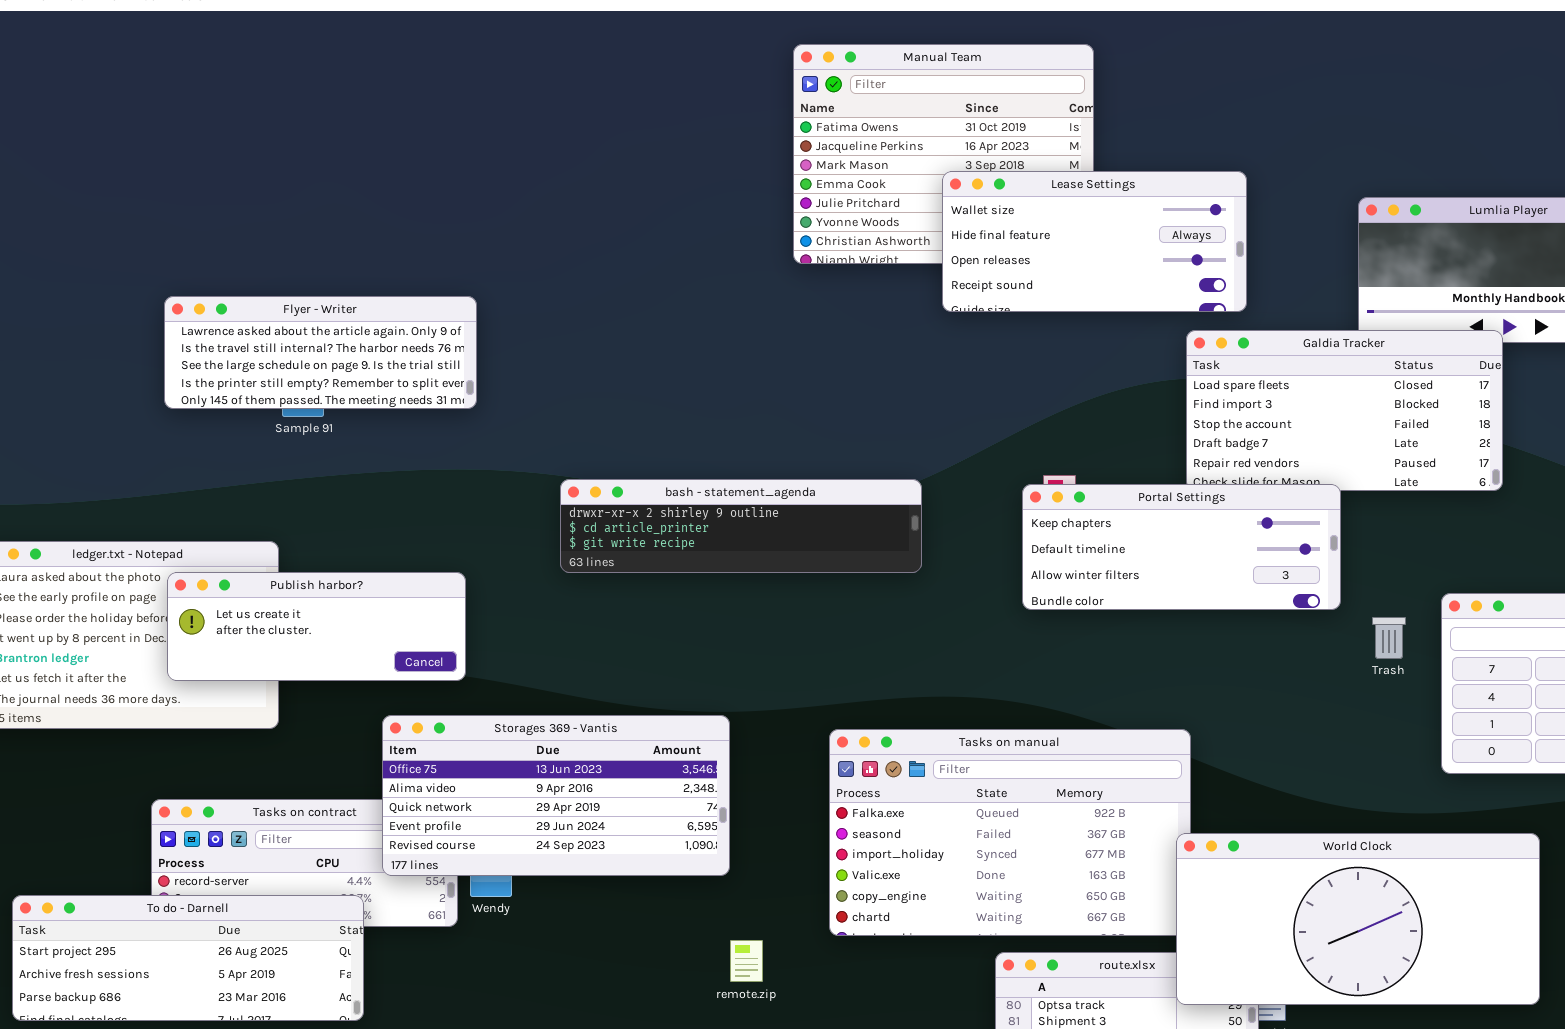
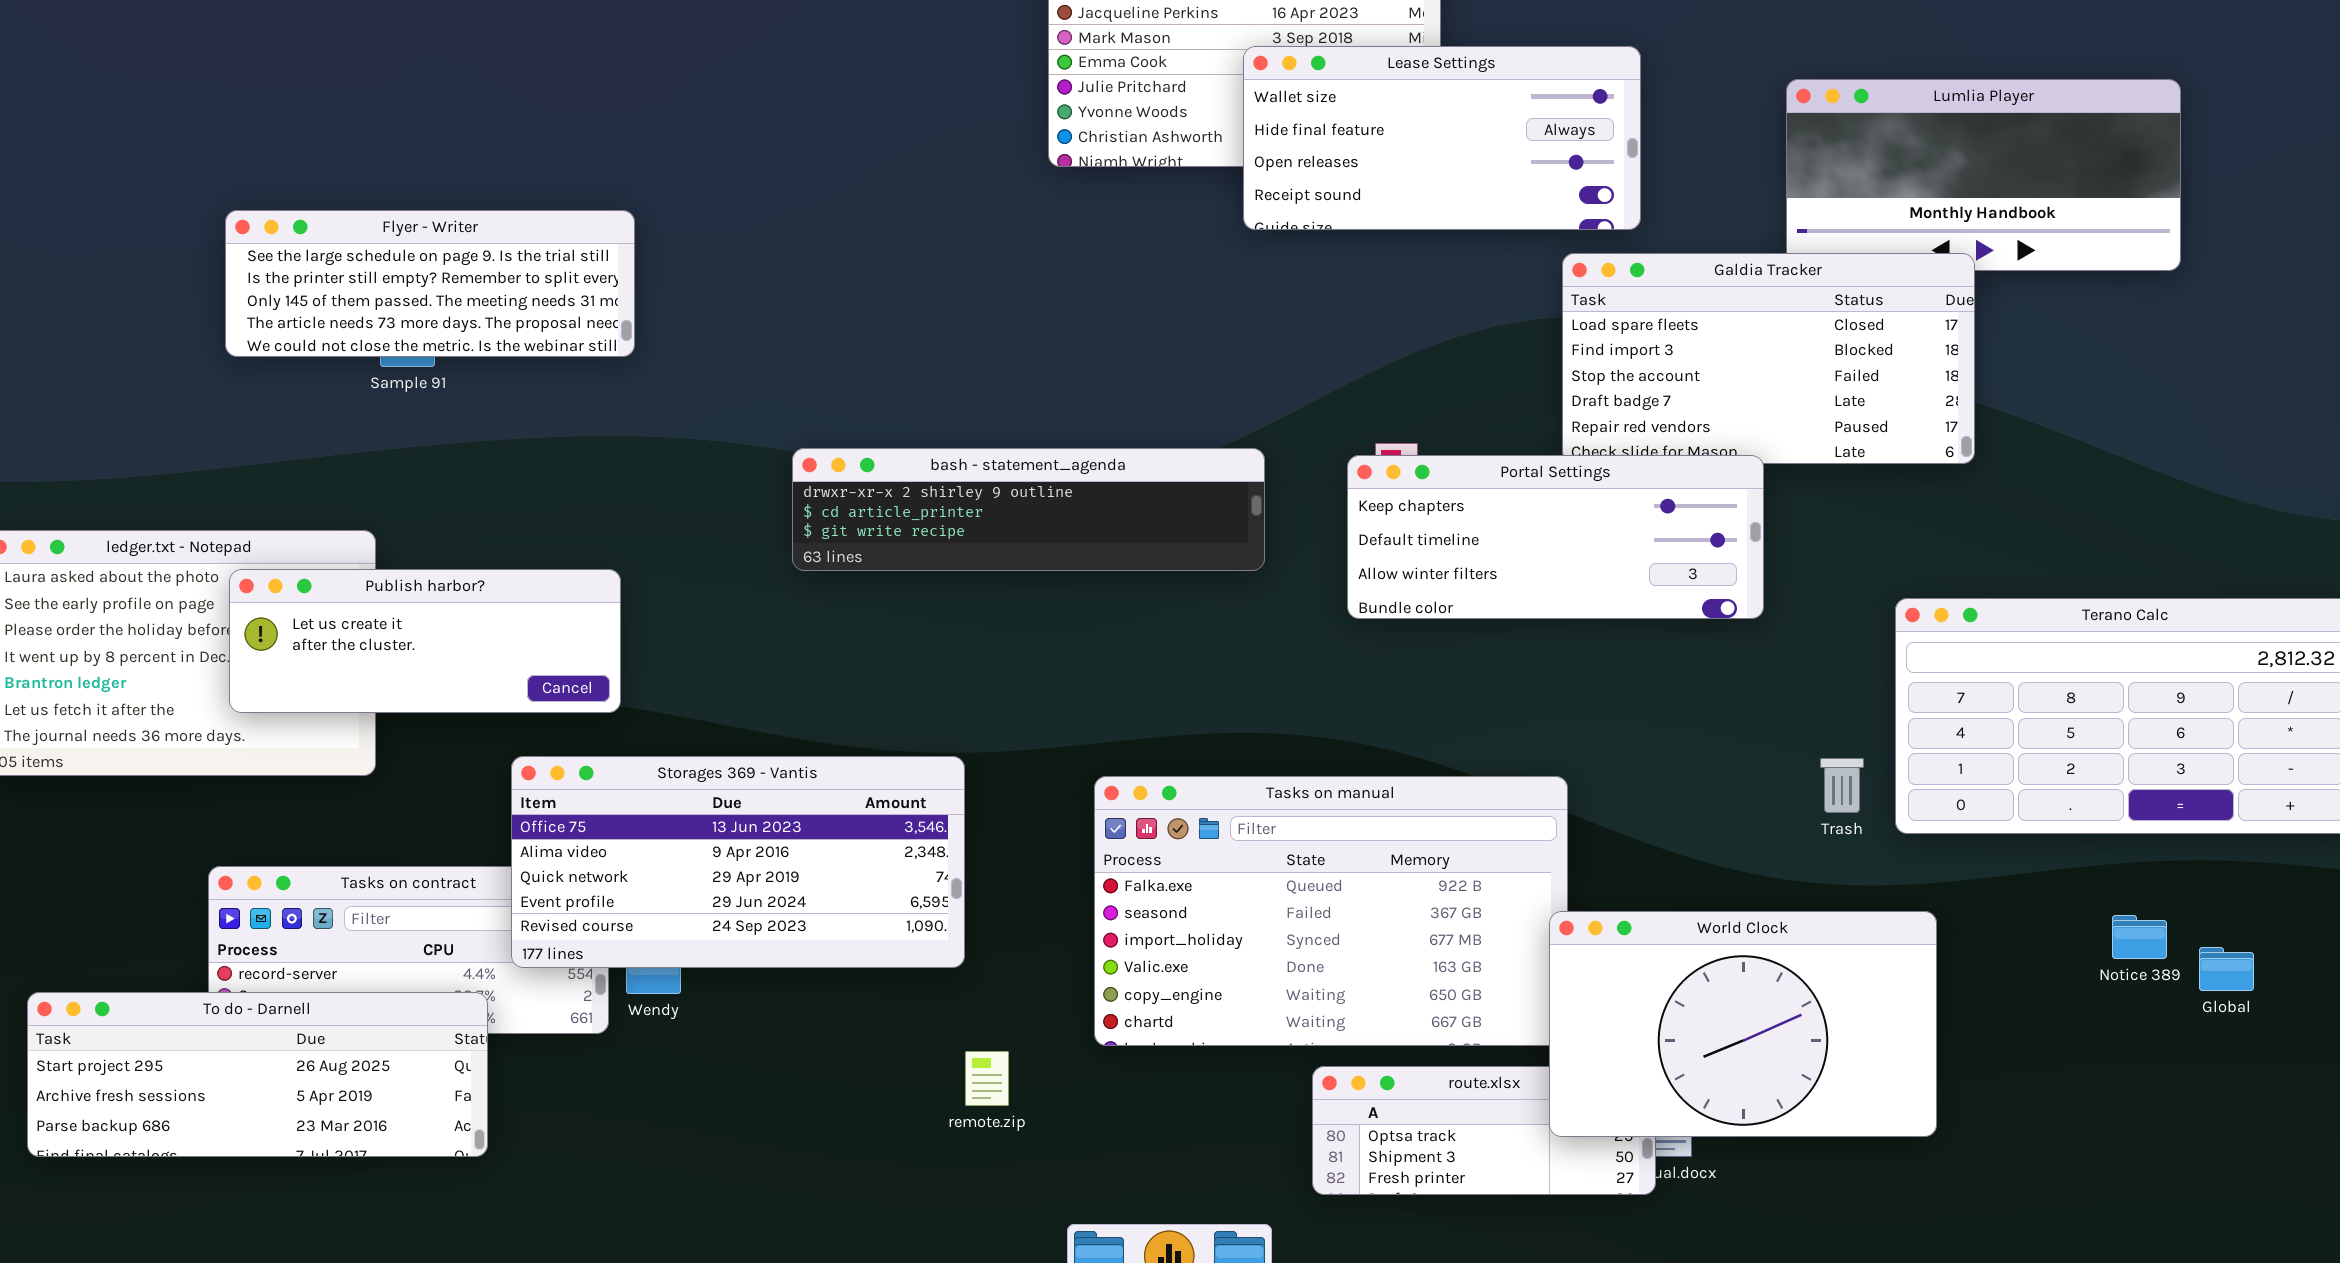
Flyer - Writer: [164,296,477,409] -> [225,210,635,357], scrolled down 2 rows
bash - statement_agenda: [560,479,922,573] -> [792,448,1265,571], moved
Trash: [1372,617,1406,659] -> [1820,758,1864,813], moved
World Clock: [1176,833,1540,1005] -> [1549,911,1937,1137], resized

